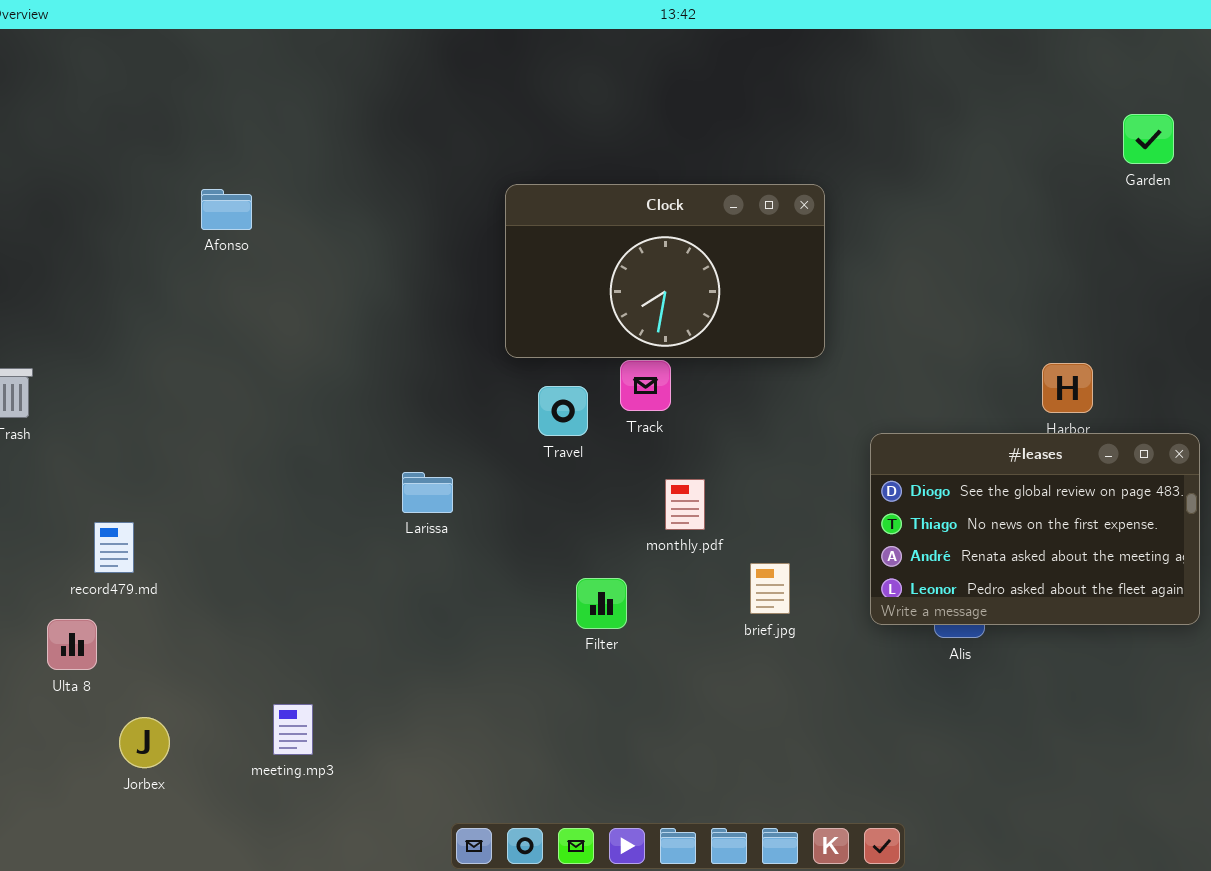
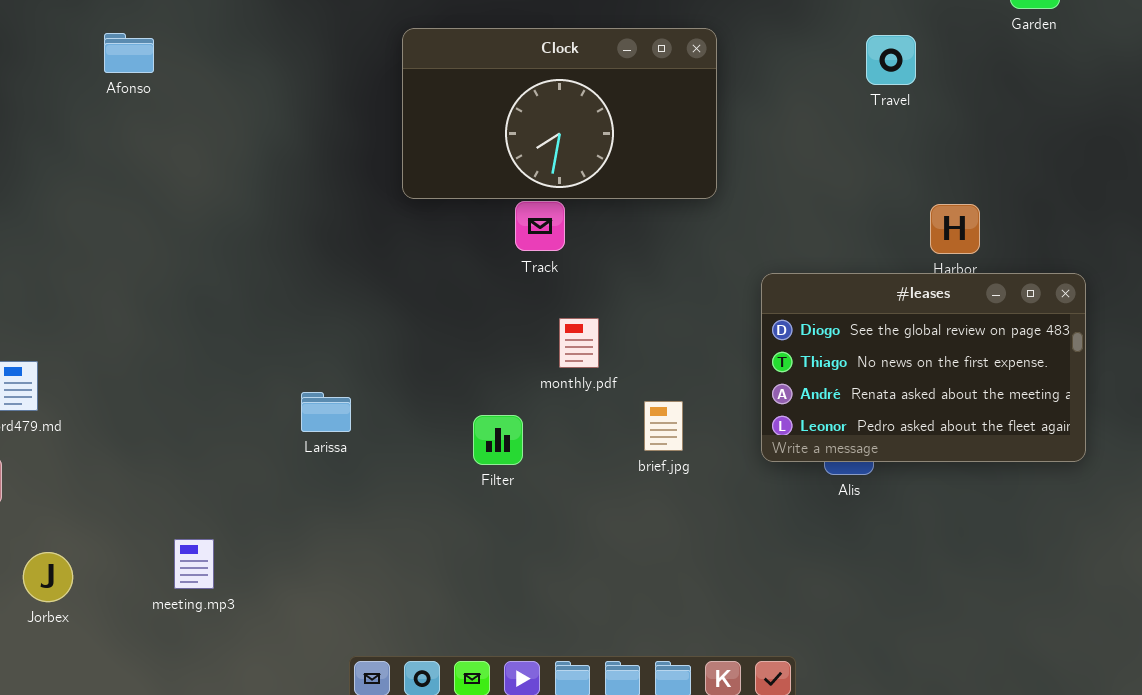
Travel: [538,386,588,436] -> [866,35,916,85], moved
Larissa: [402,472,453,513] -> [301,392,351,432], moved

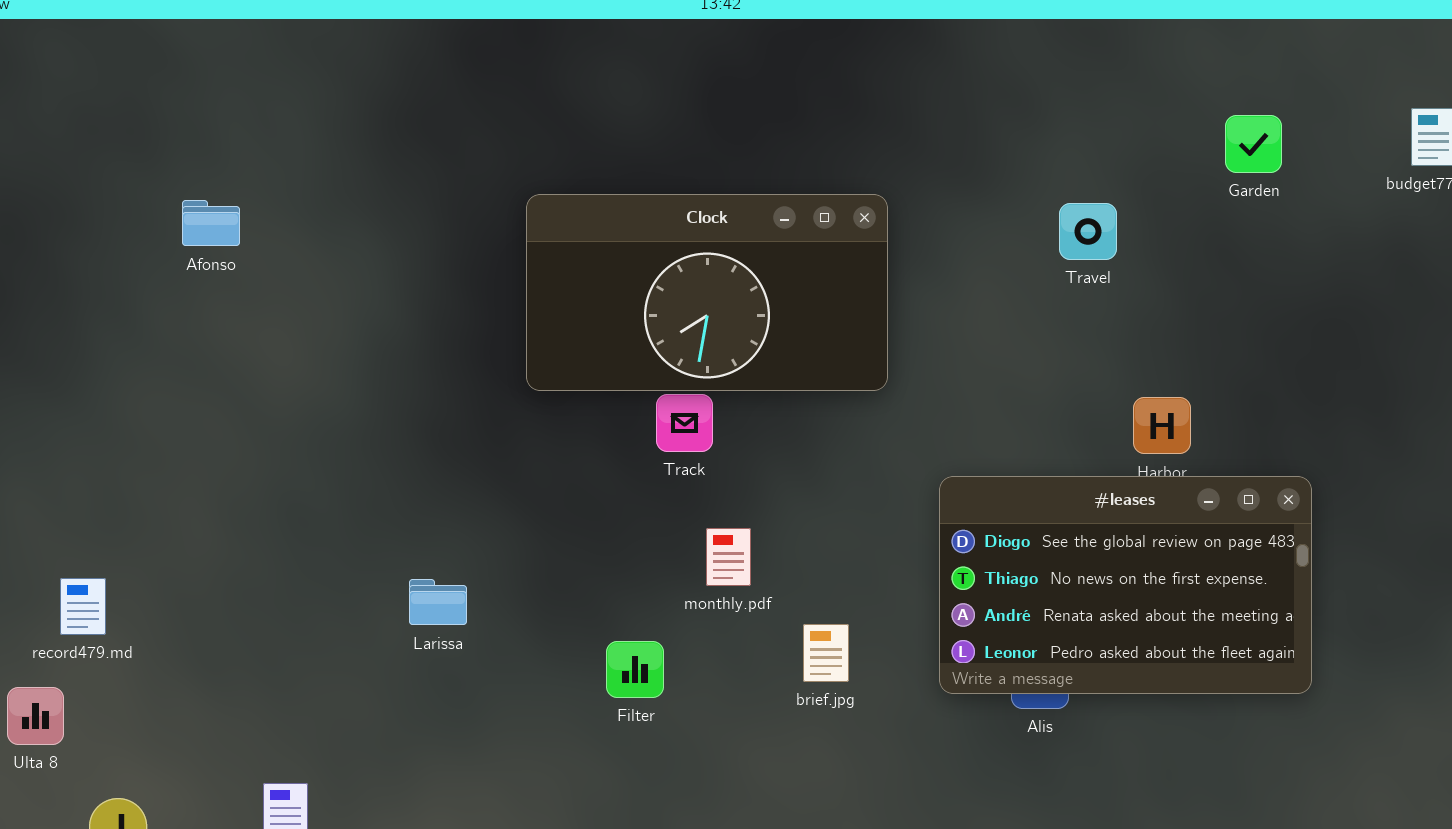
Larissa: [301,392,351,432] -> [409,579,467,625], moved

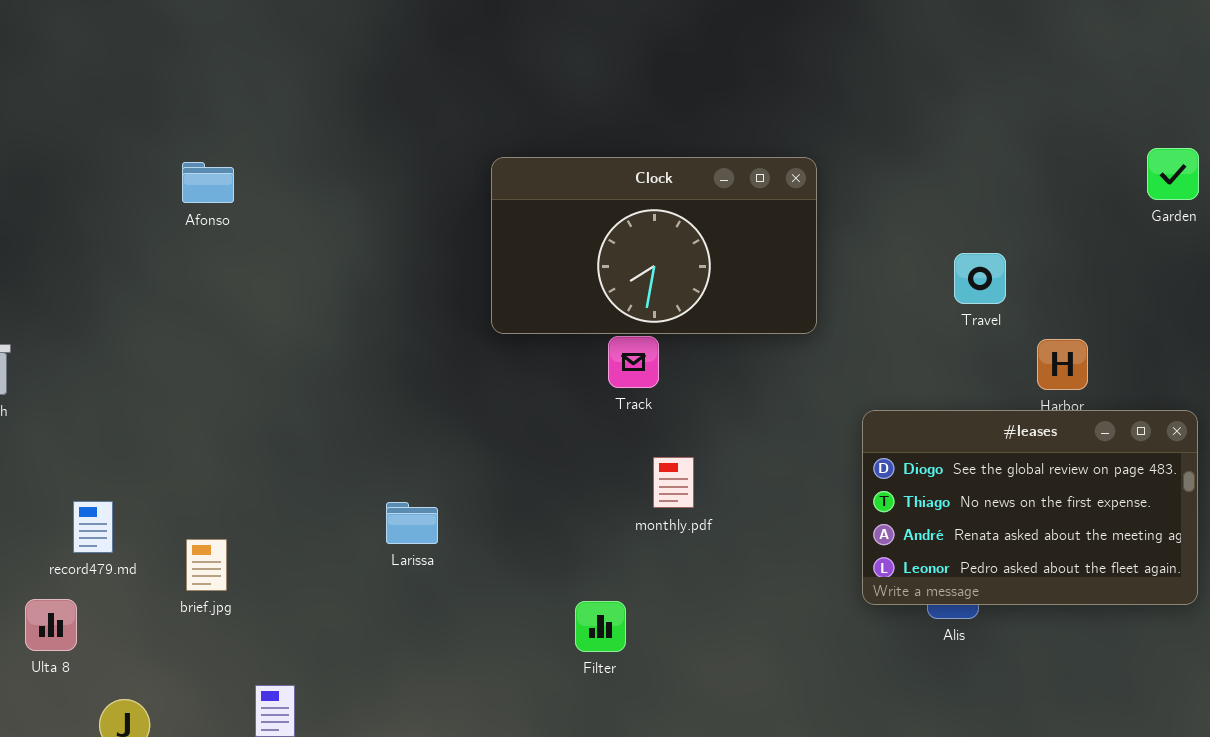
Garden: [1225,115,1282,173] -> [1147,148,1199,200], moved
Travel: [1059,203,1117,260] -> [954,253,1006,304], moved
brief.jpg: [803,624,849,682] -> [186,539,227,591], moved
Filter: [606,641,664,698] -> [575,601,626,652], moved

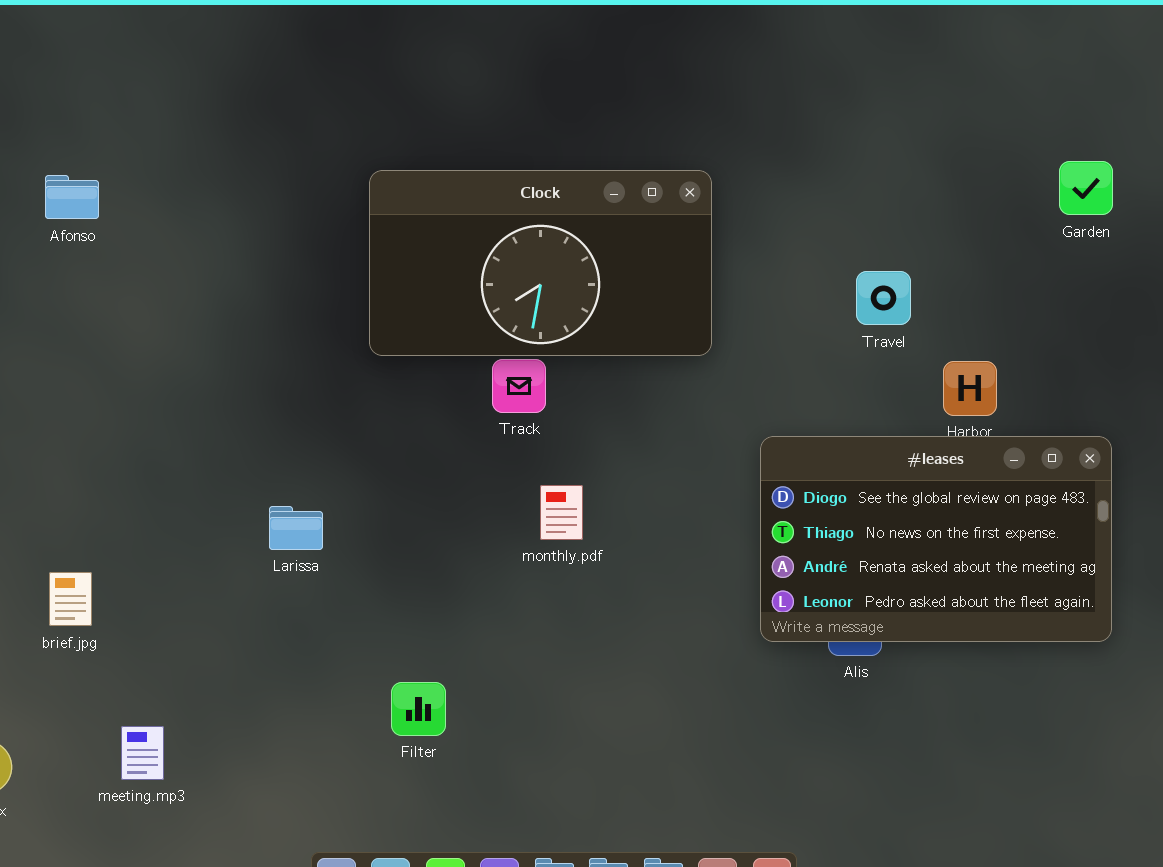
Larissa: [386,502,438,544] -> [269,506,323,550], moved
Filter: [575,601,626,652] -> [391,682,446,736], moved

